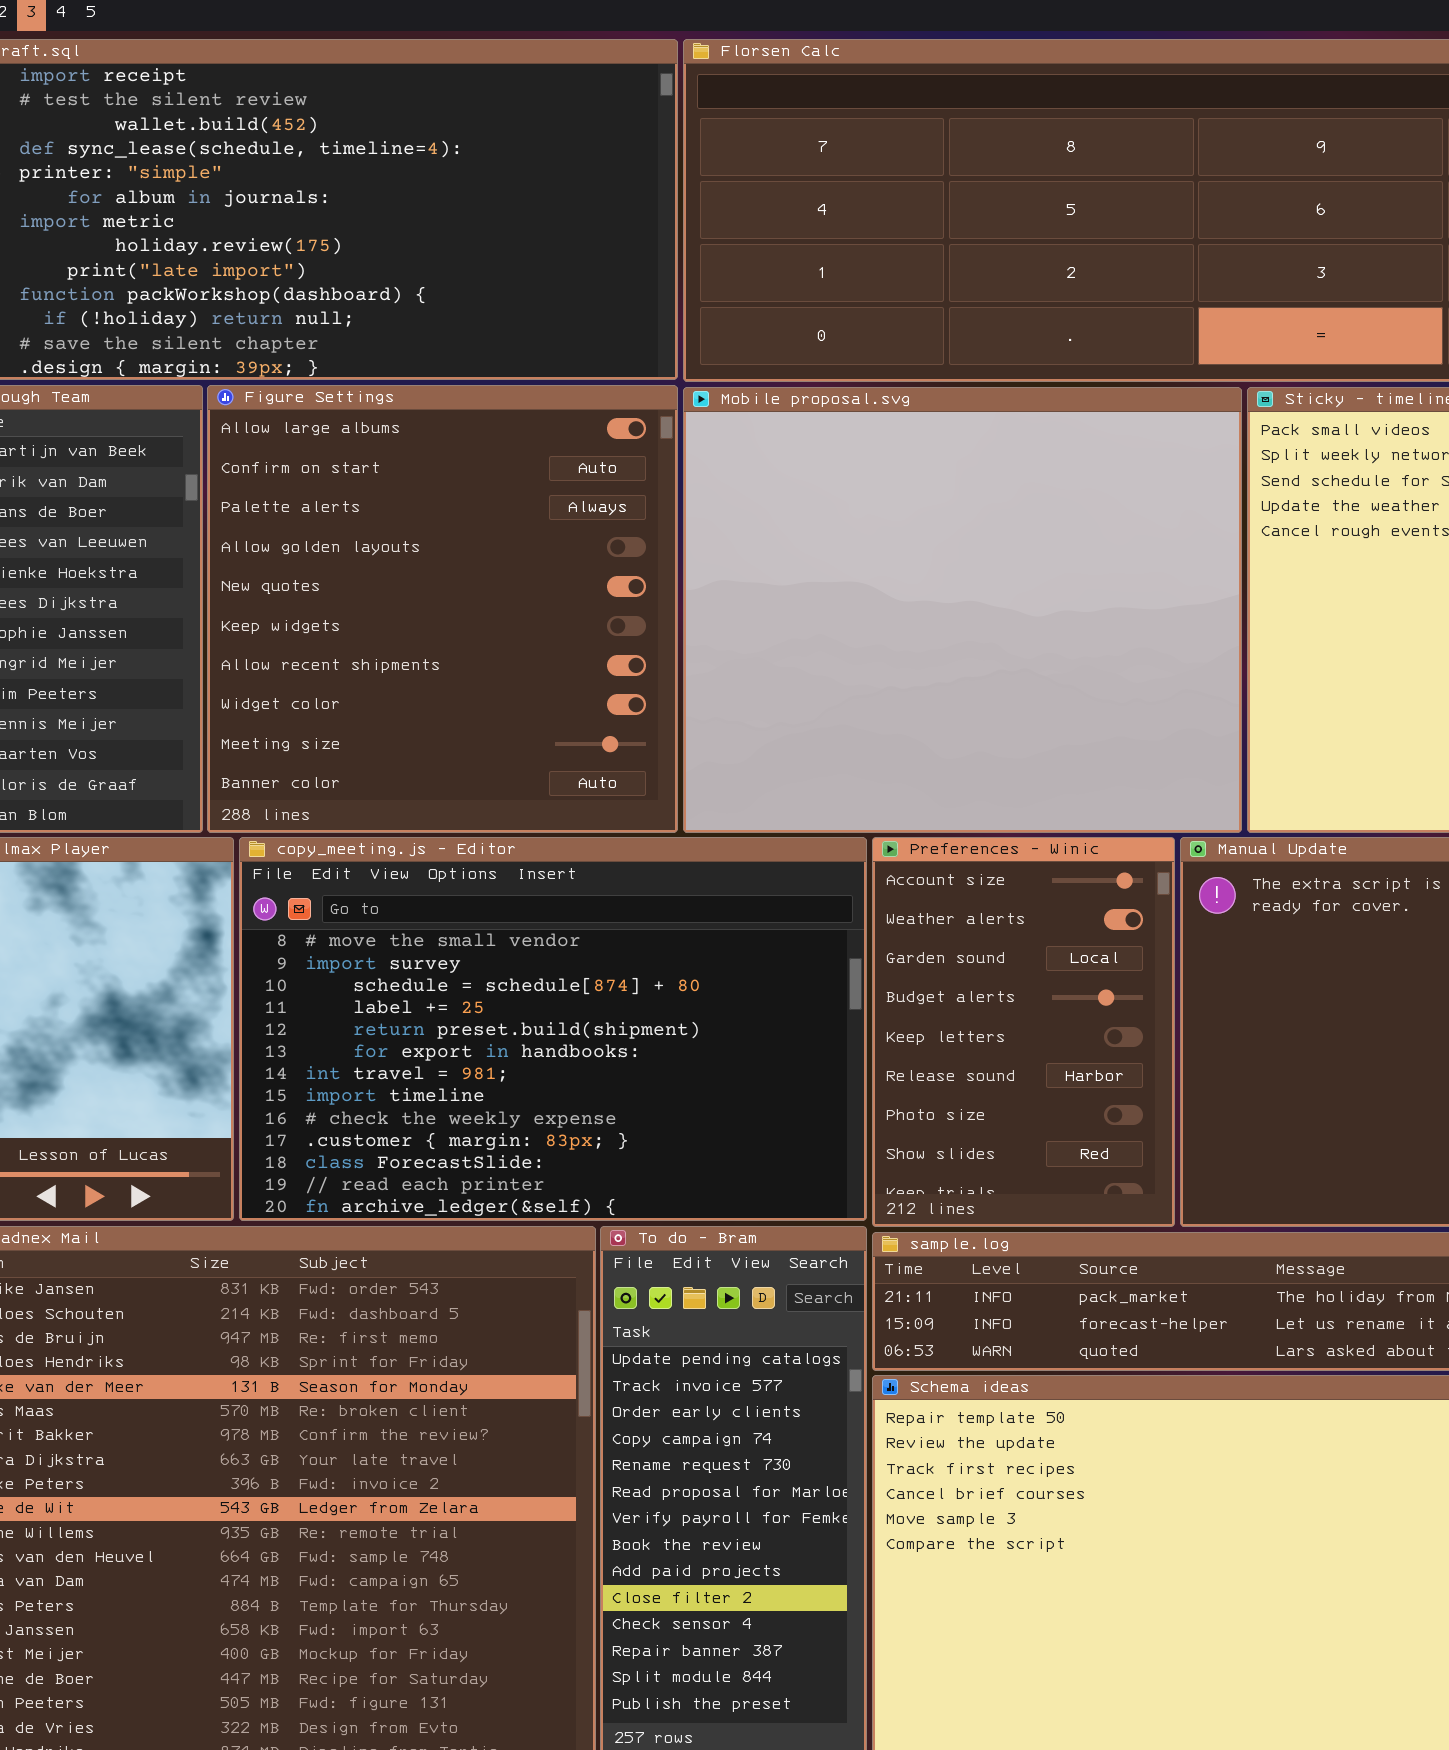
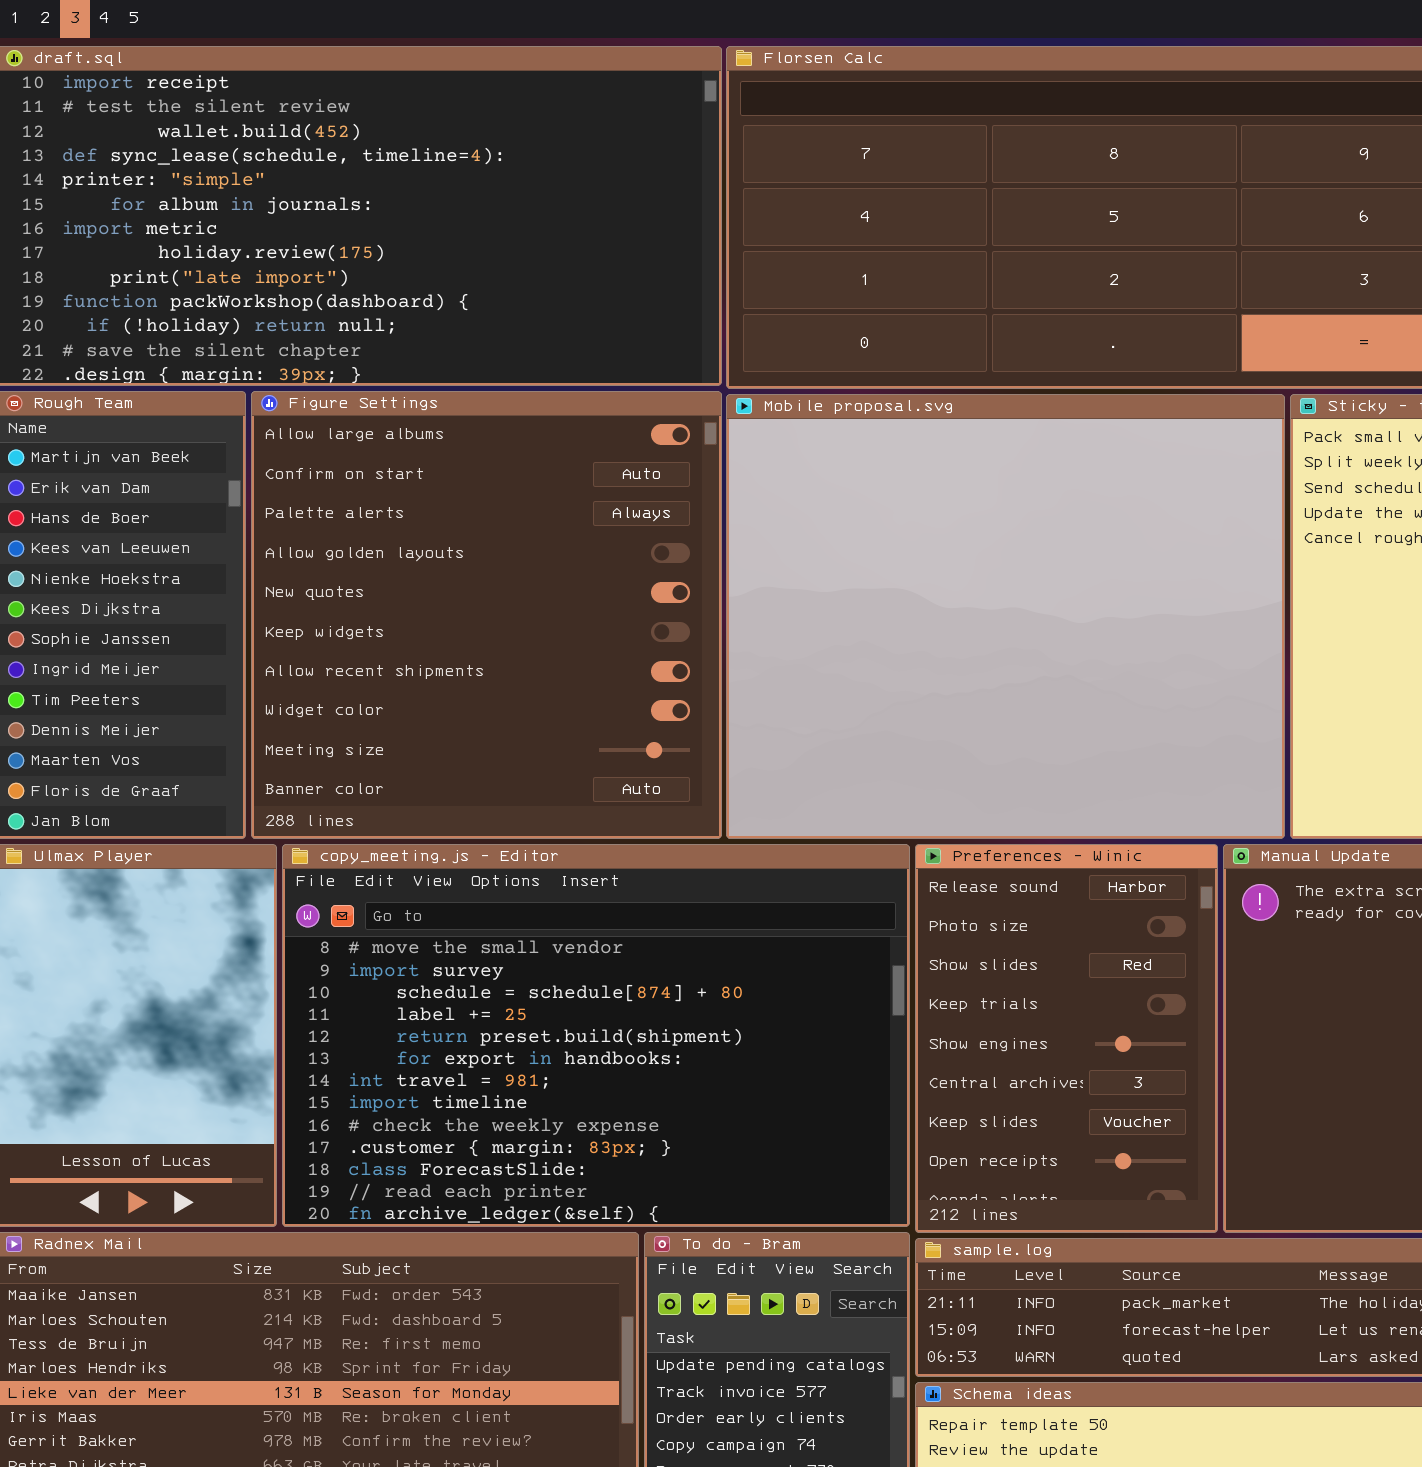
Preferences - Winic: [872,837,1175,1227] -> [915,844,1218,1233], scrolled down 5 rows

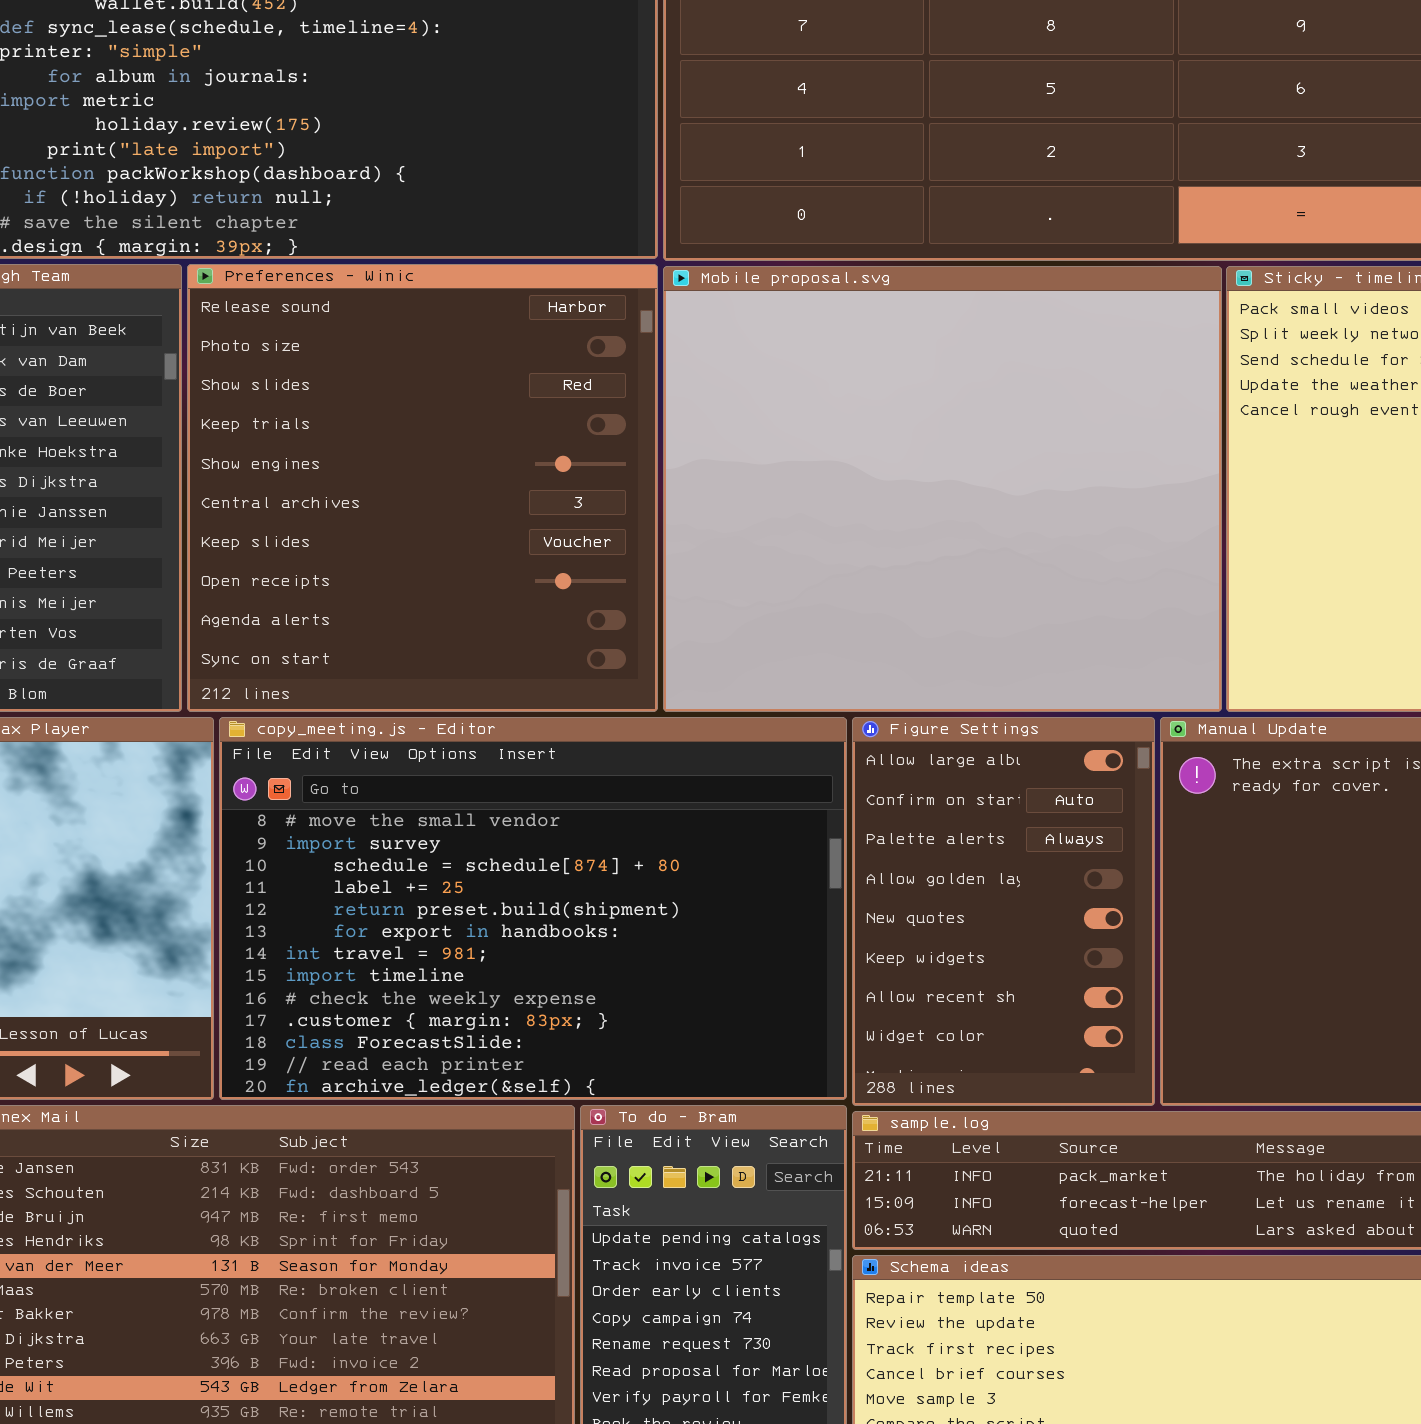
Figure Settings: [251,391,722,839] -> [852,717,1155,1106], moved, resized
Preferences - Winic: [915,844,1218,1233] -> [187,264,658,712], moved, resized

